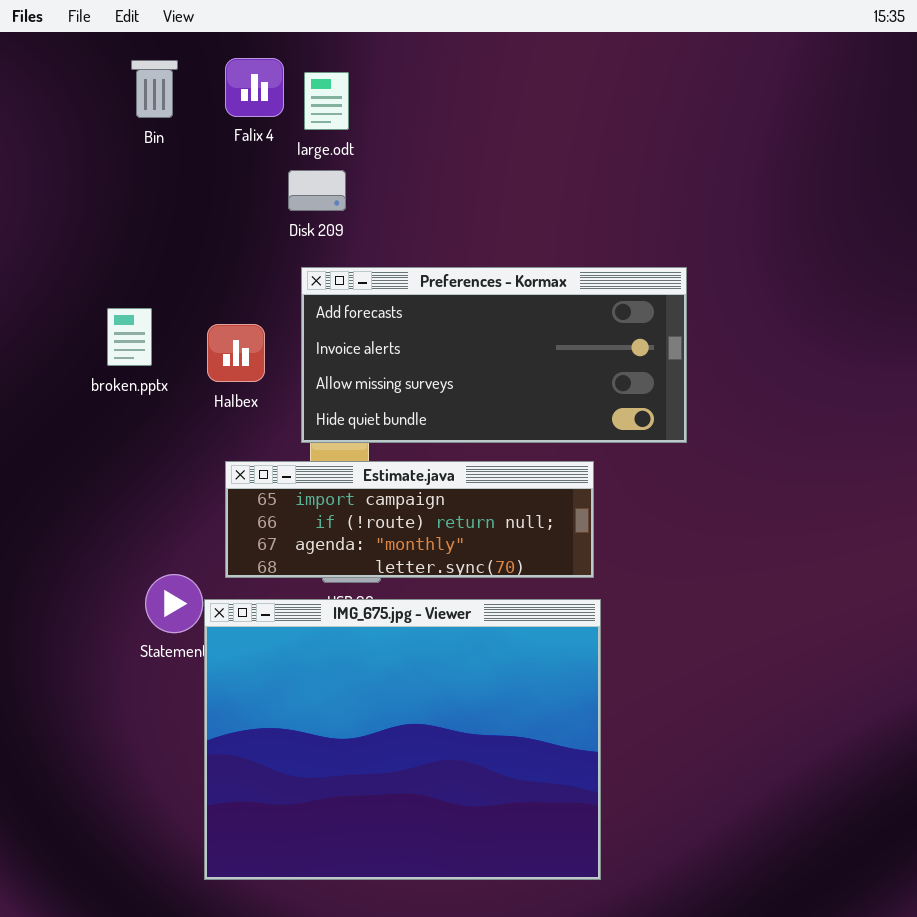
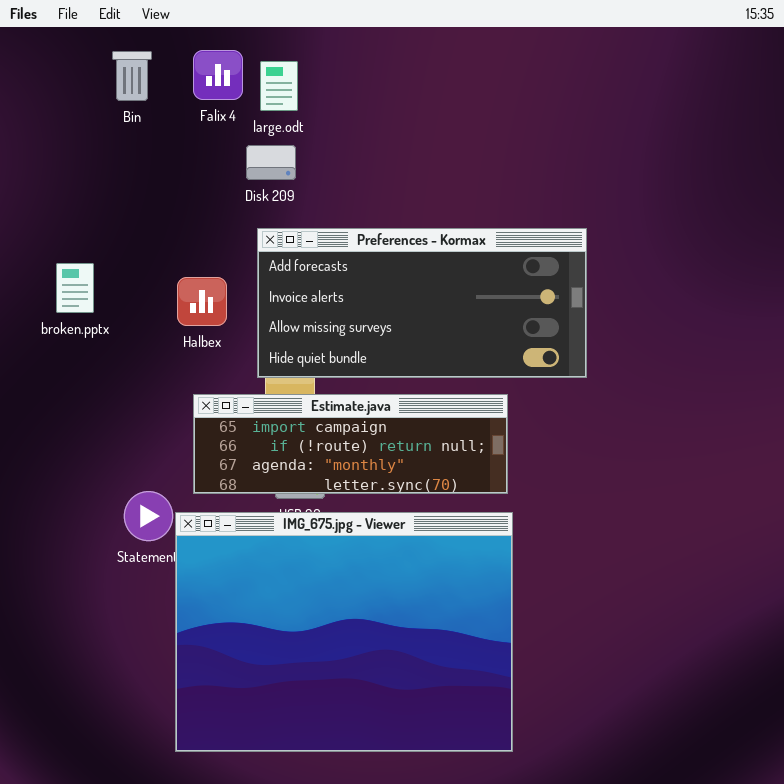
broken.pptx: [107,308,152,366] -> [56,263,94,313], moved

